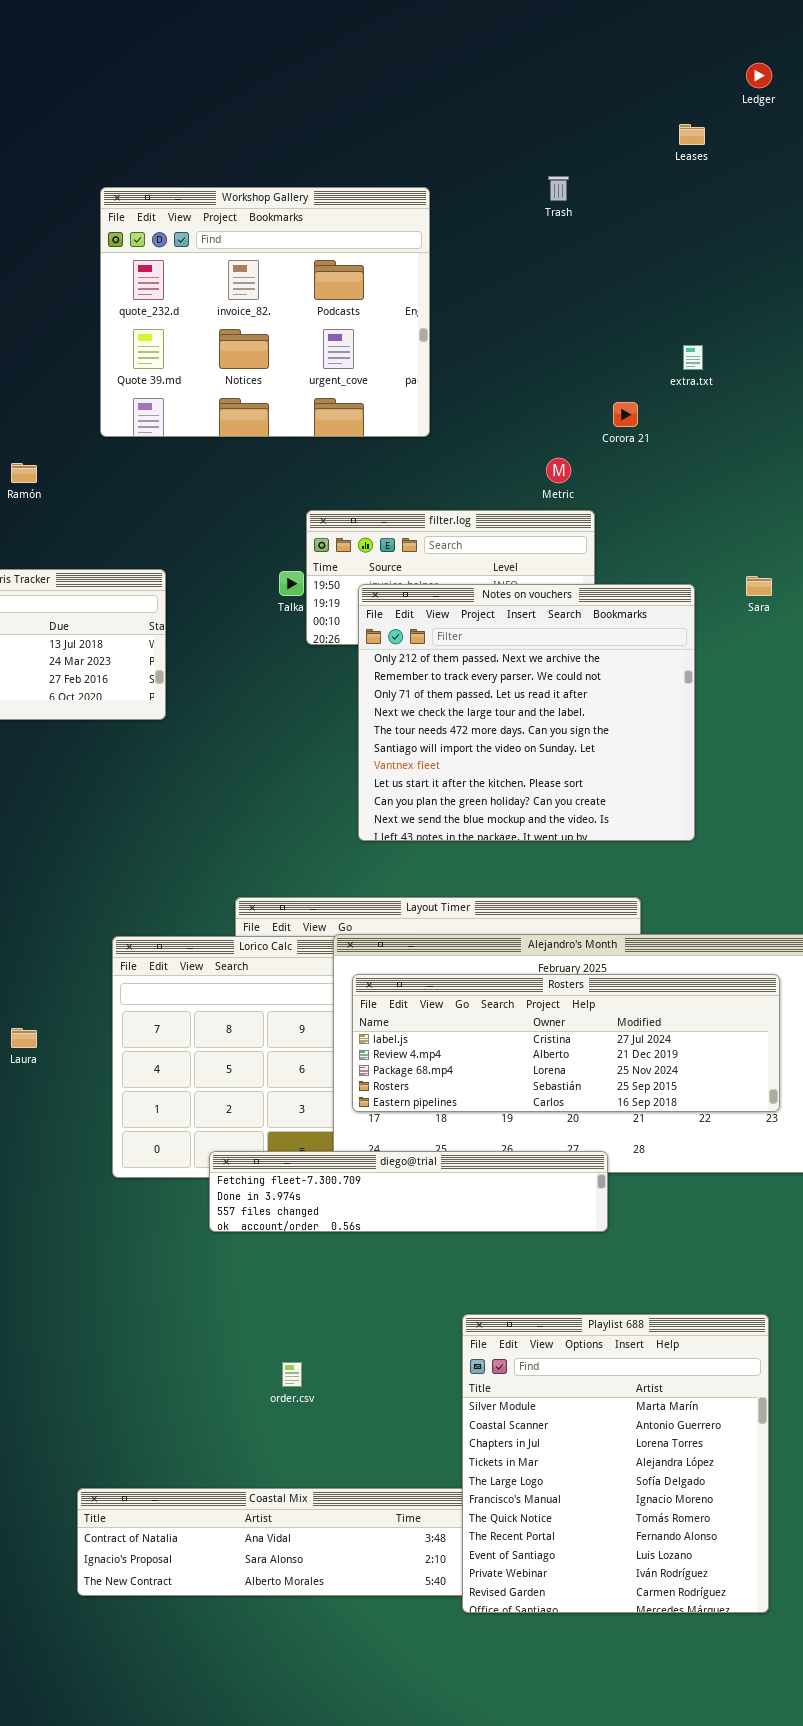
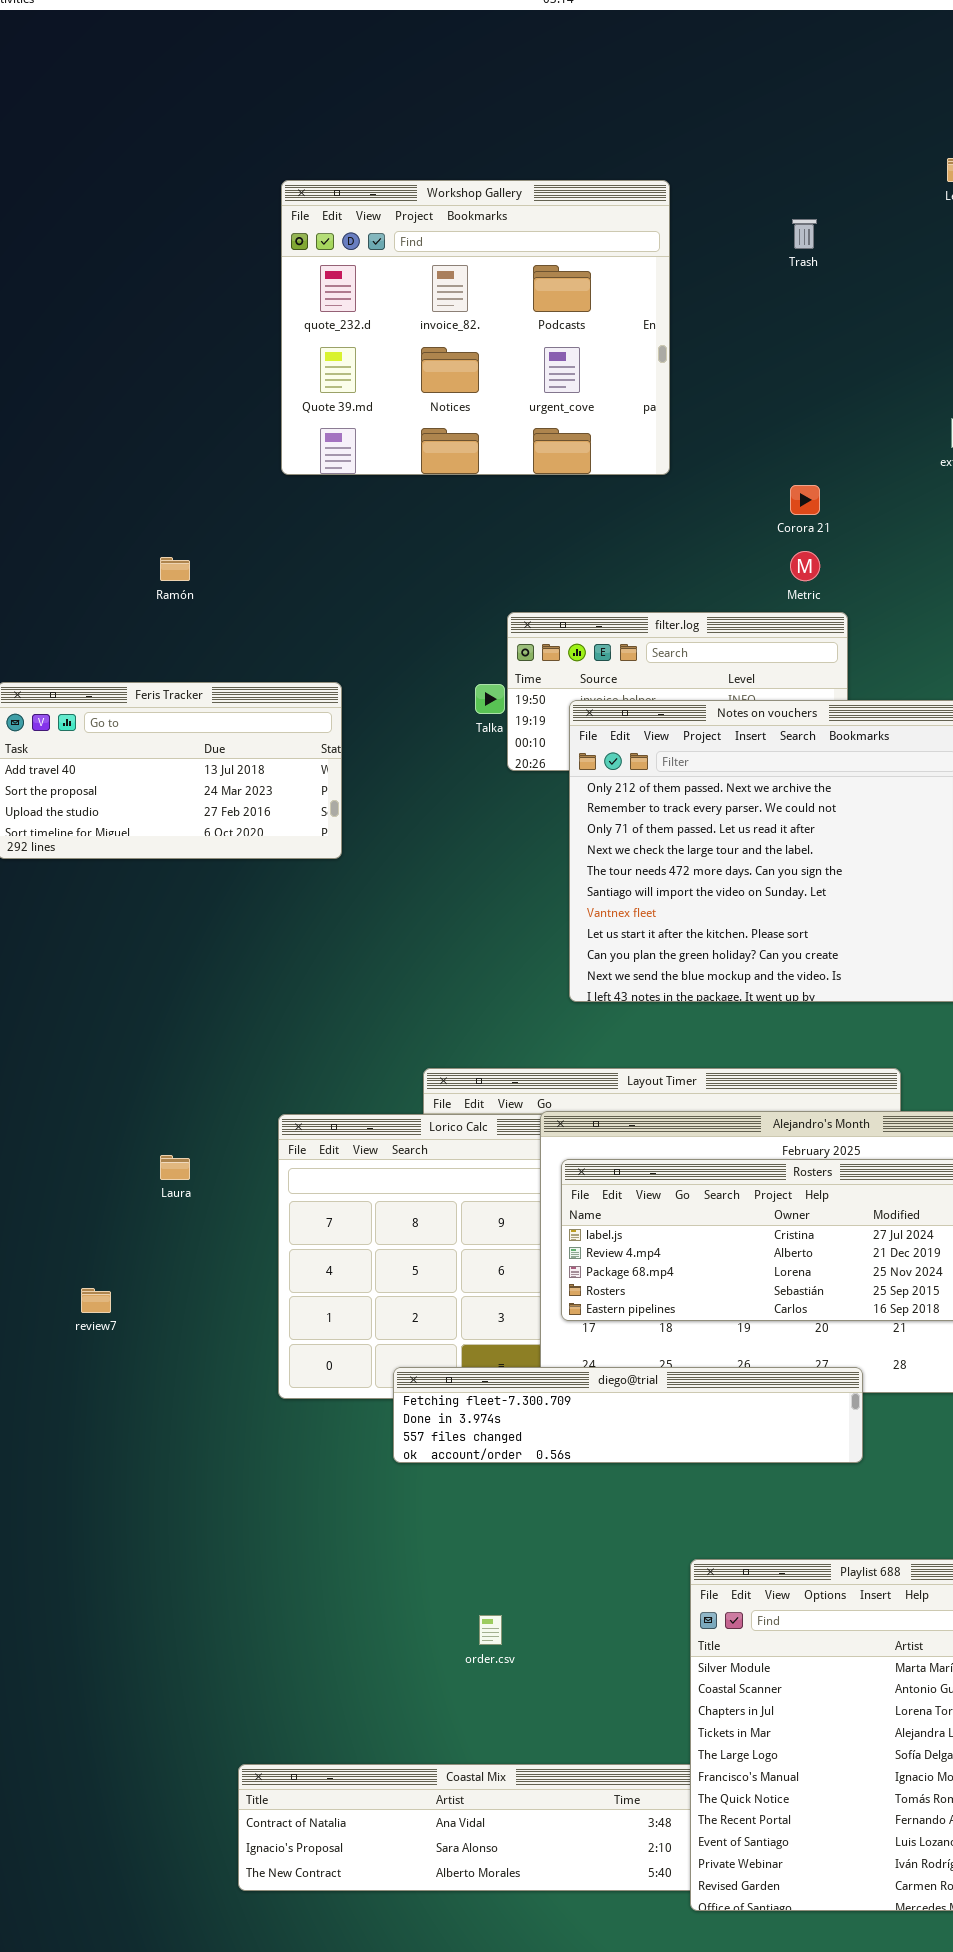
Workshop Gallery: [100,187,430,437] -> [281,180,670,475], moved
Corora 21: [613,402,638,427] -> [790,485,820,515], moved
Laura: [11,1028,37,1048] -> [160,1155,190,1180], moved

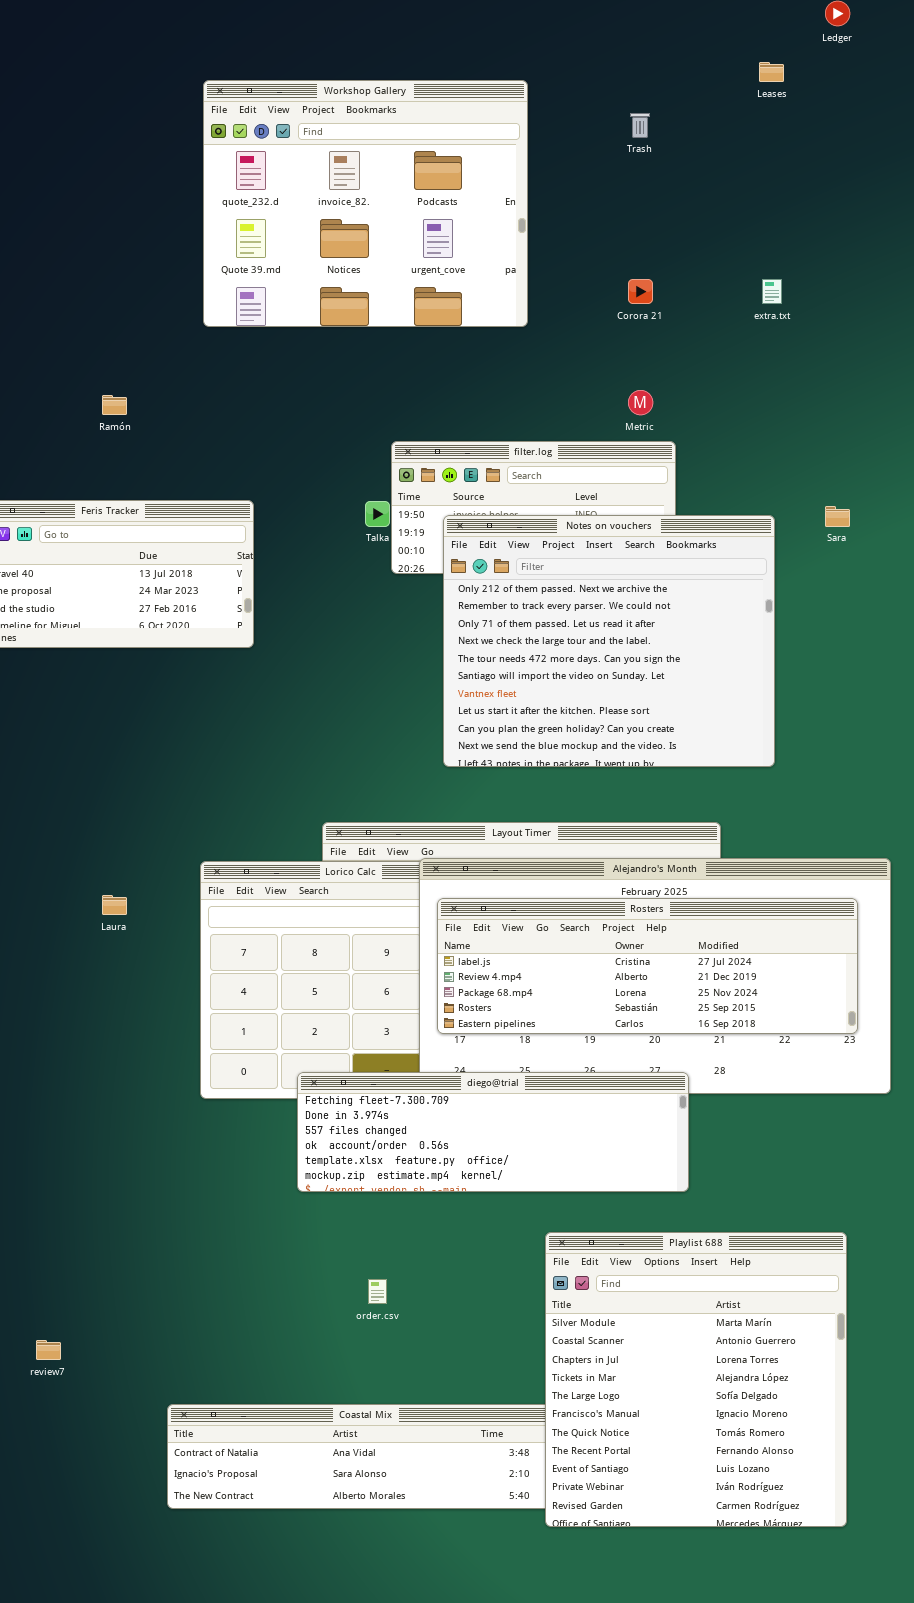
Corora 21: [790,485,820,515] -> [628,279,653,304], moved
review7: [81,1288,111,1313] -> [36,1340,61,1360], moved
diego@trial: [393,1367,863,1463] -> [297,1072,689,1192], resized

